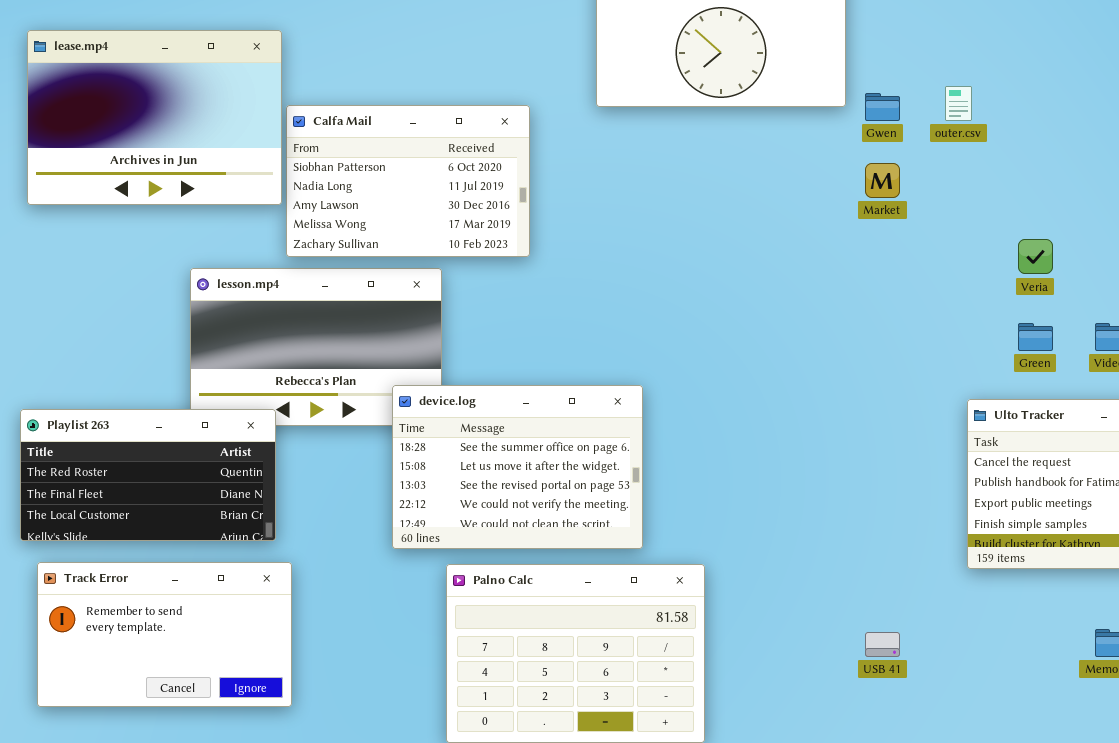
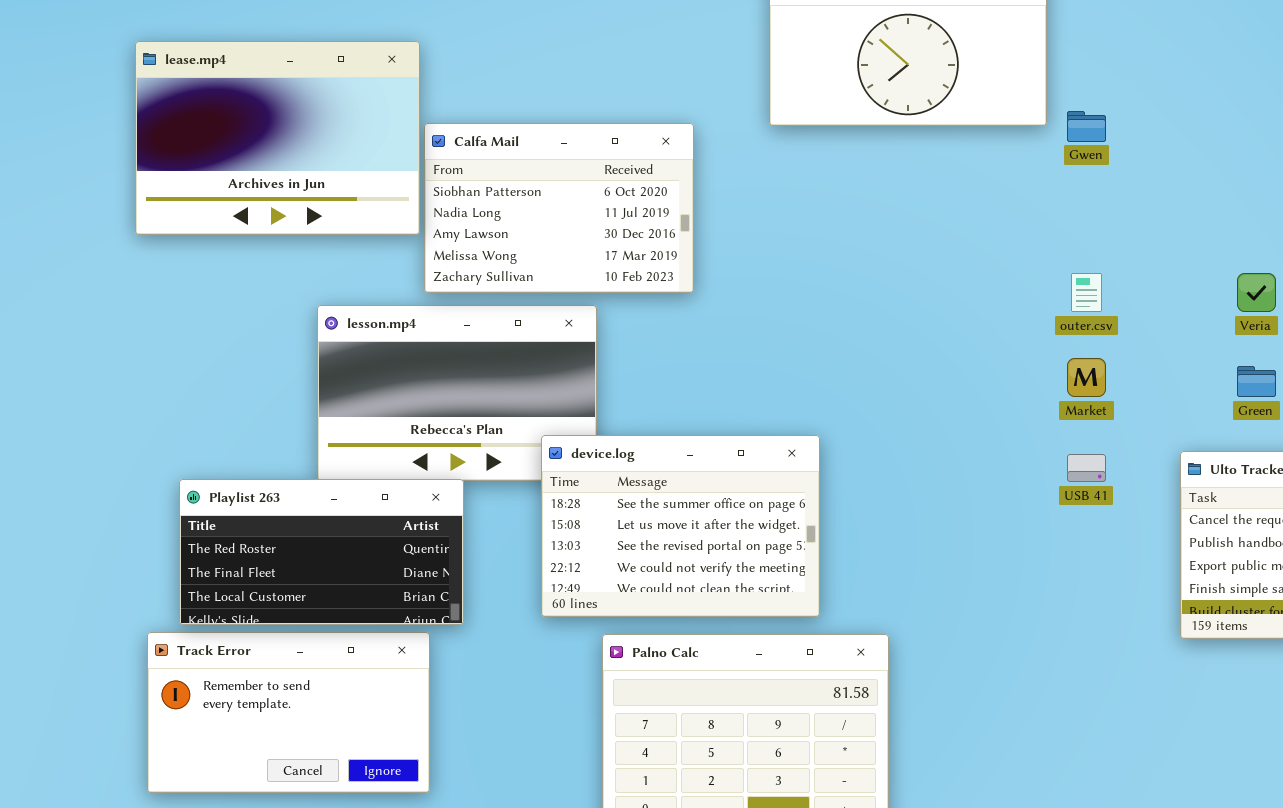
outer.csv: [945,86,972,121] -> [1071,273,1102,312], moved
Market: [865,163,900,198] -> [1067,358,1106,397], moved
Playlist 263: [20,409,276,541] -> [179,479,464,625], moved
USB 41: [865,632,900,657] -> [1067,454,1106,482], moved

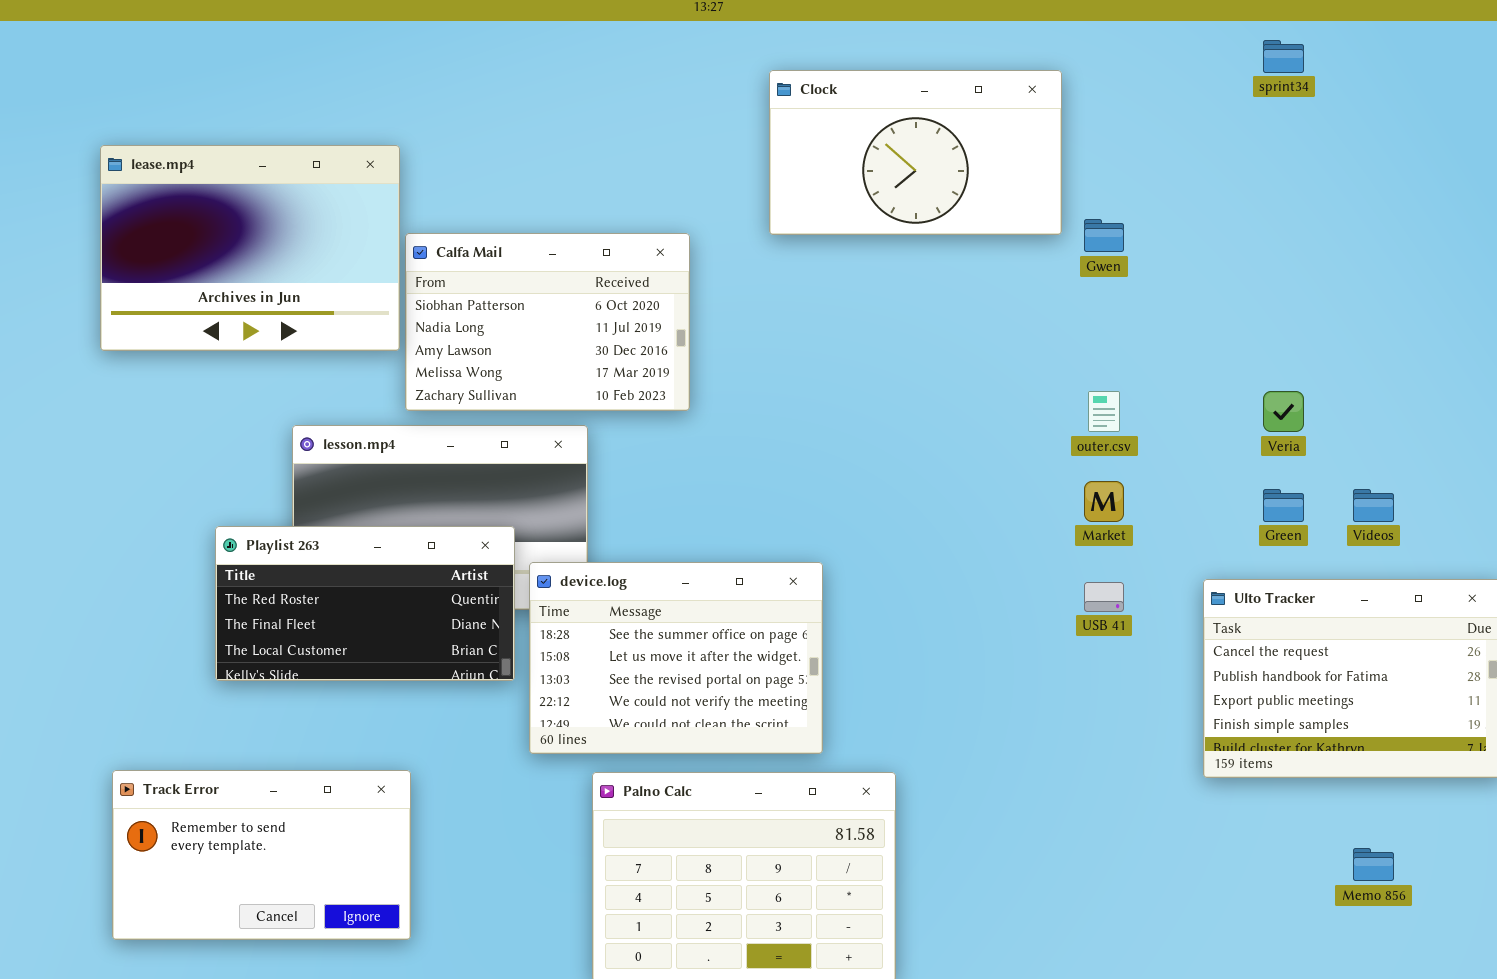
Playlist 263: [179,479,464,625] -> [215,526,515,681], moved

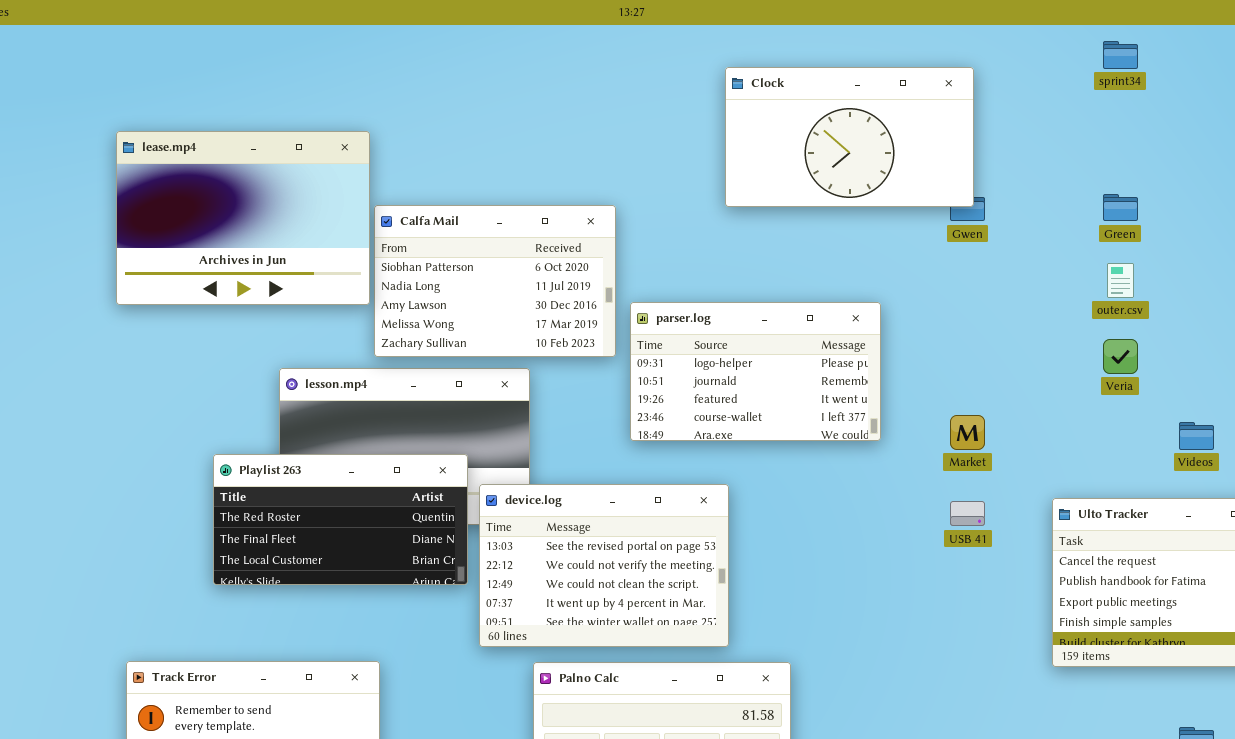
Clock: [769,70,1062,235] -> [725,67,974,207], moved
parser.log: none -> [630,302,881,441], opened
outer.csv: [1088,391,1120,432] -> [1107,263,1134,298], moved
Green: [1263,489,1304,522] -> [1103,194,1138,221], moved
device.log: [529,562,823,754] -> [479,484,729,647], scrolled down 2 rows

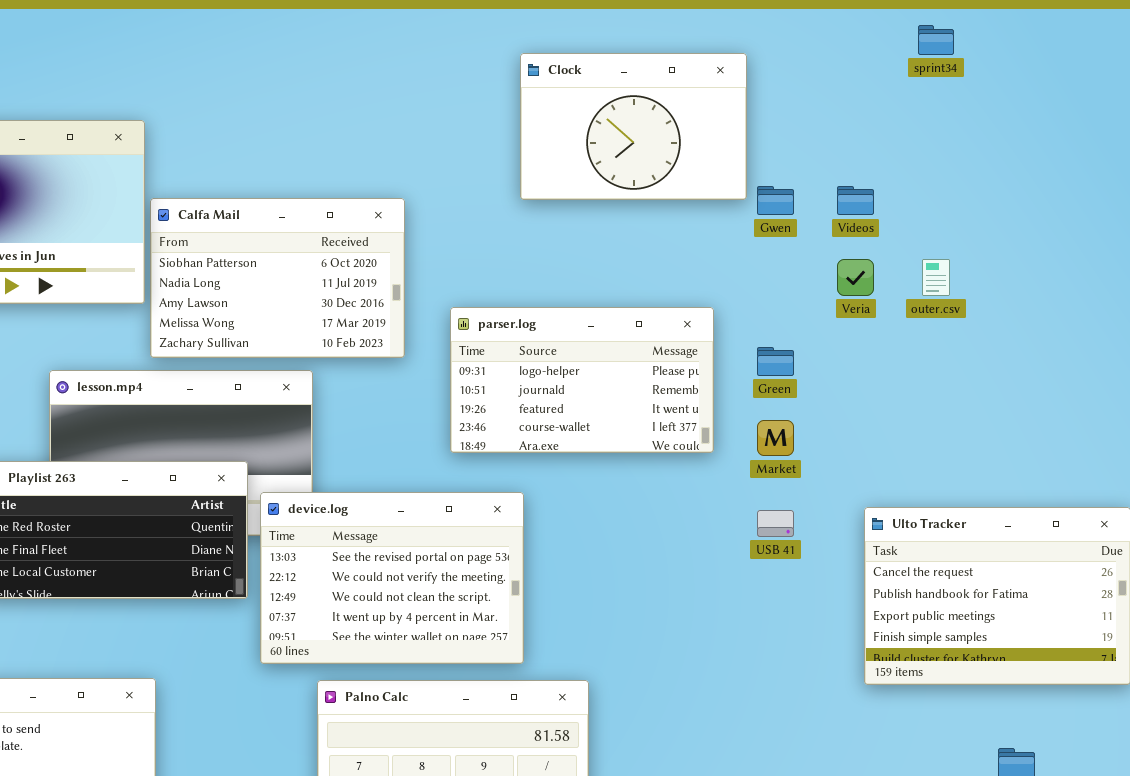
Clock: [725,67,974,207] -> [520,53,747,200], resized
Green: [1103,194,1138,221] -> [757,347,794,376], moved
parser.log: [630,302,881,441] -> [450,307,714,453], moved
Veria: [1103,339,1138,374] -> [837,259,874,296], moved
Videos: [1179,422,1214,450] -> [837,186,874,215], moved

